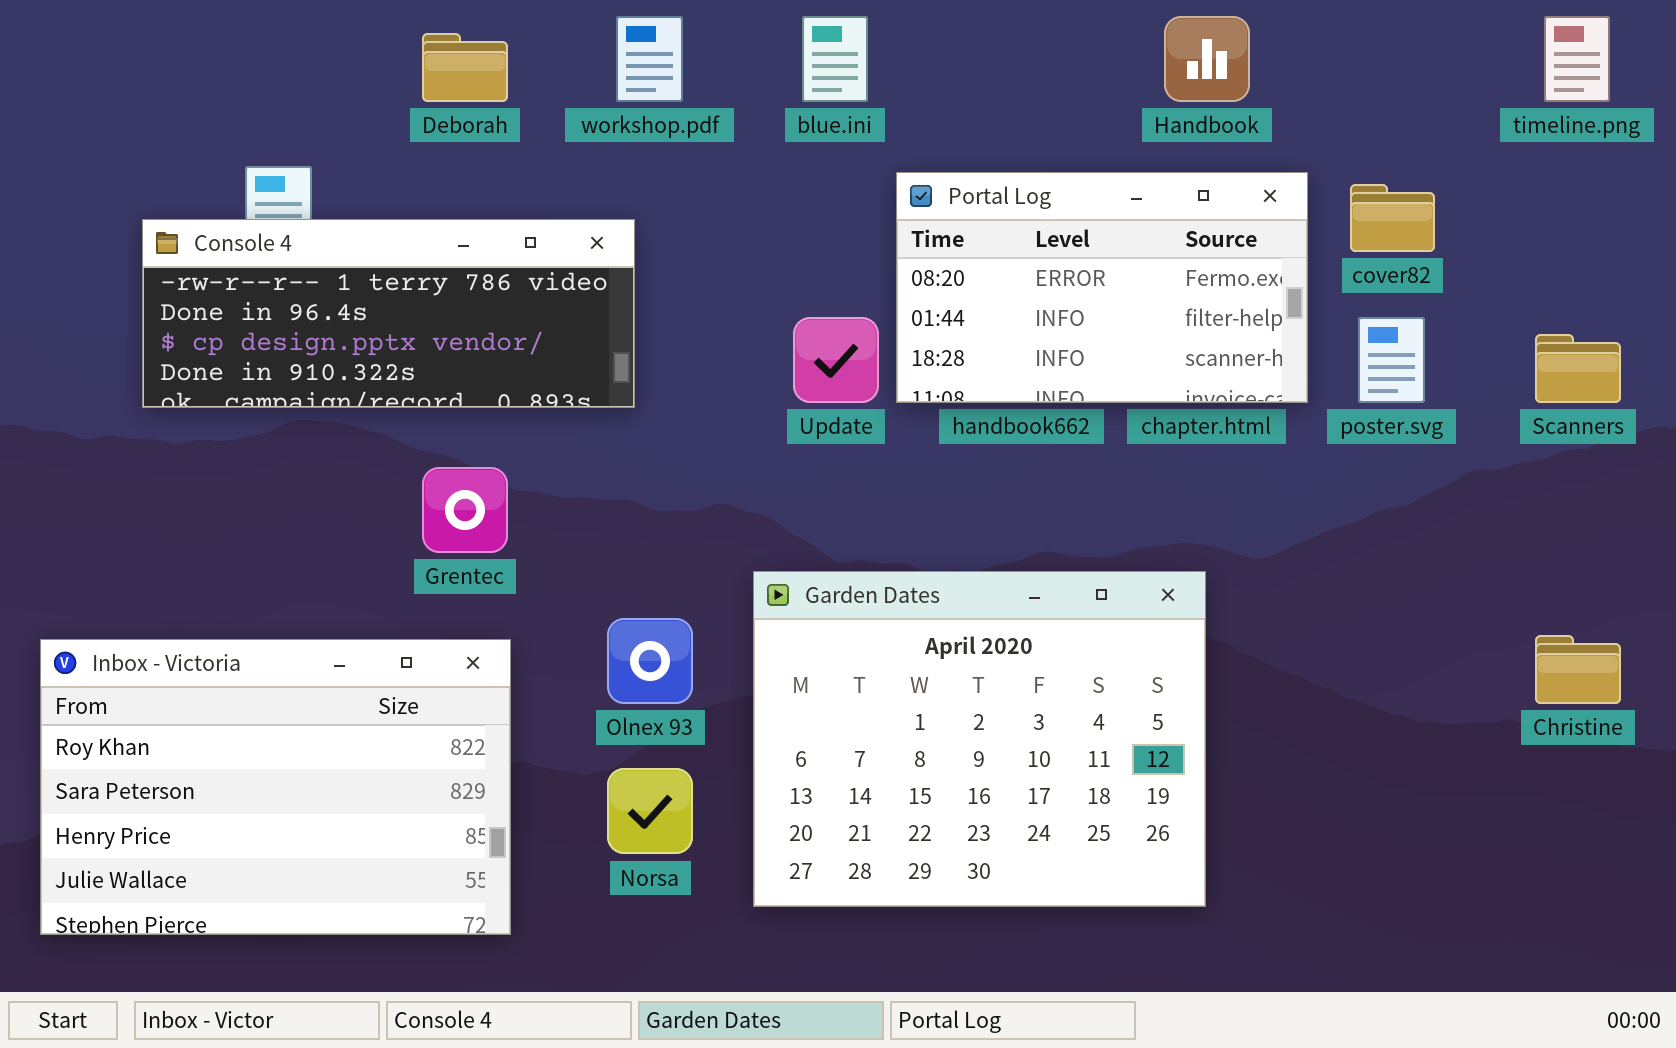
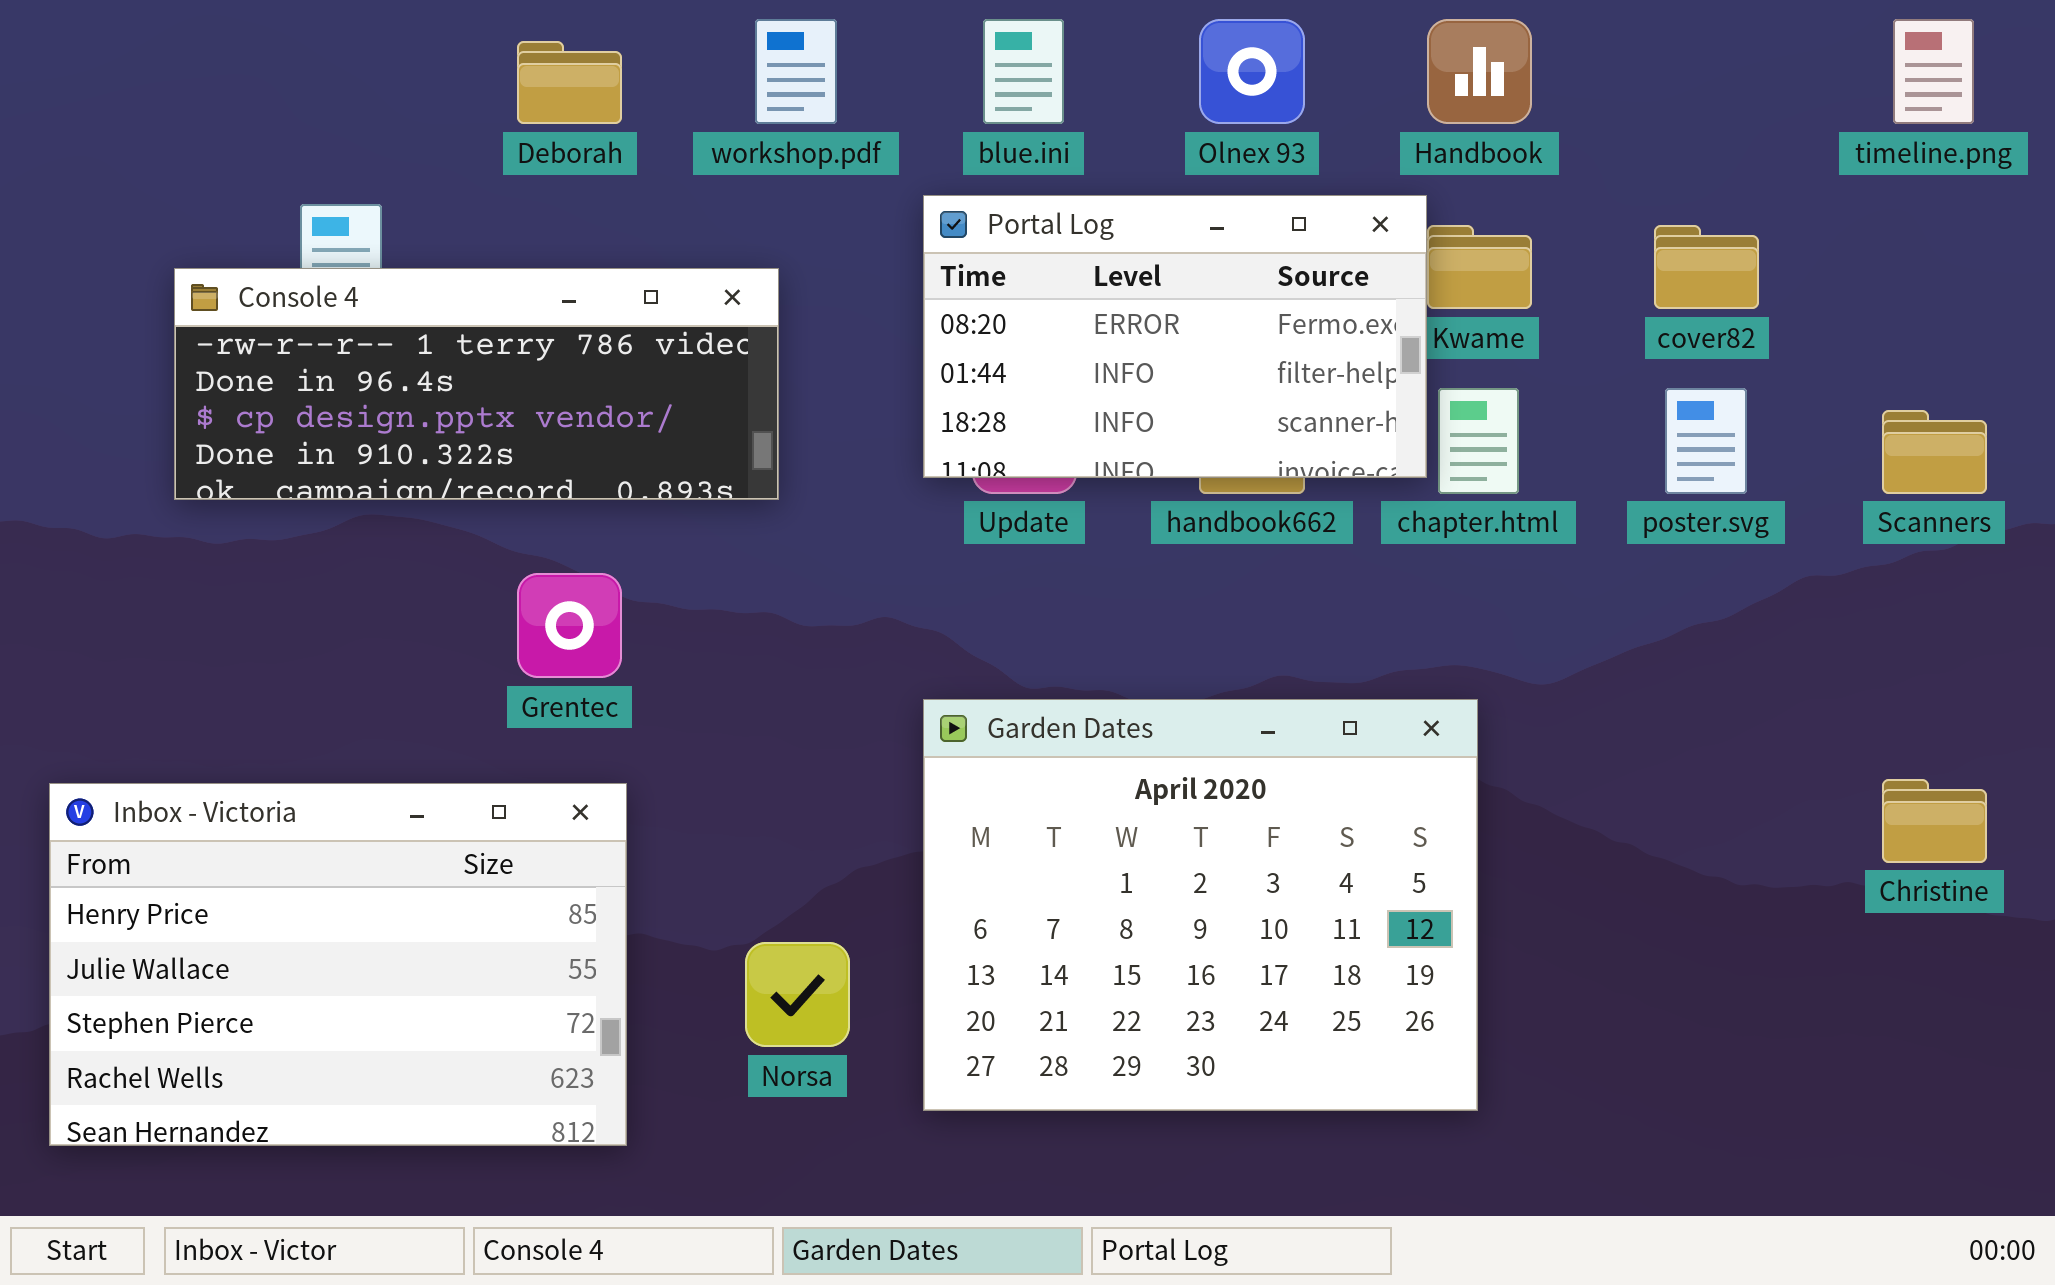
Portal Log: [896,172,1308,403] -> [923,195,1427,478], moved
Olnex 93: [607,618,693,704] -> [1199,19,1305,124], moved
Inbox - Victoria: [40,639,511,935] -> [49,783,627,1146], scrolled down 2 rows

